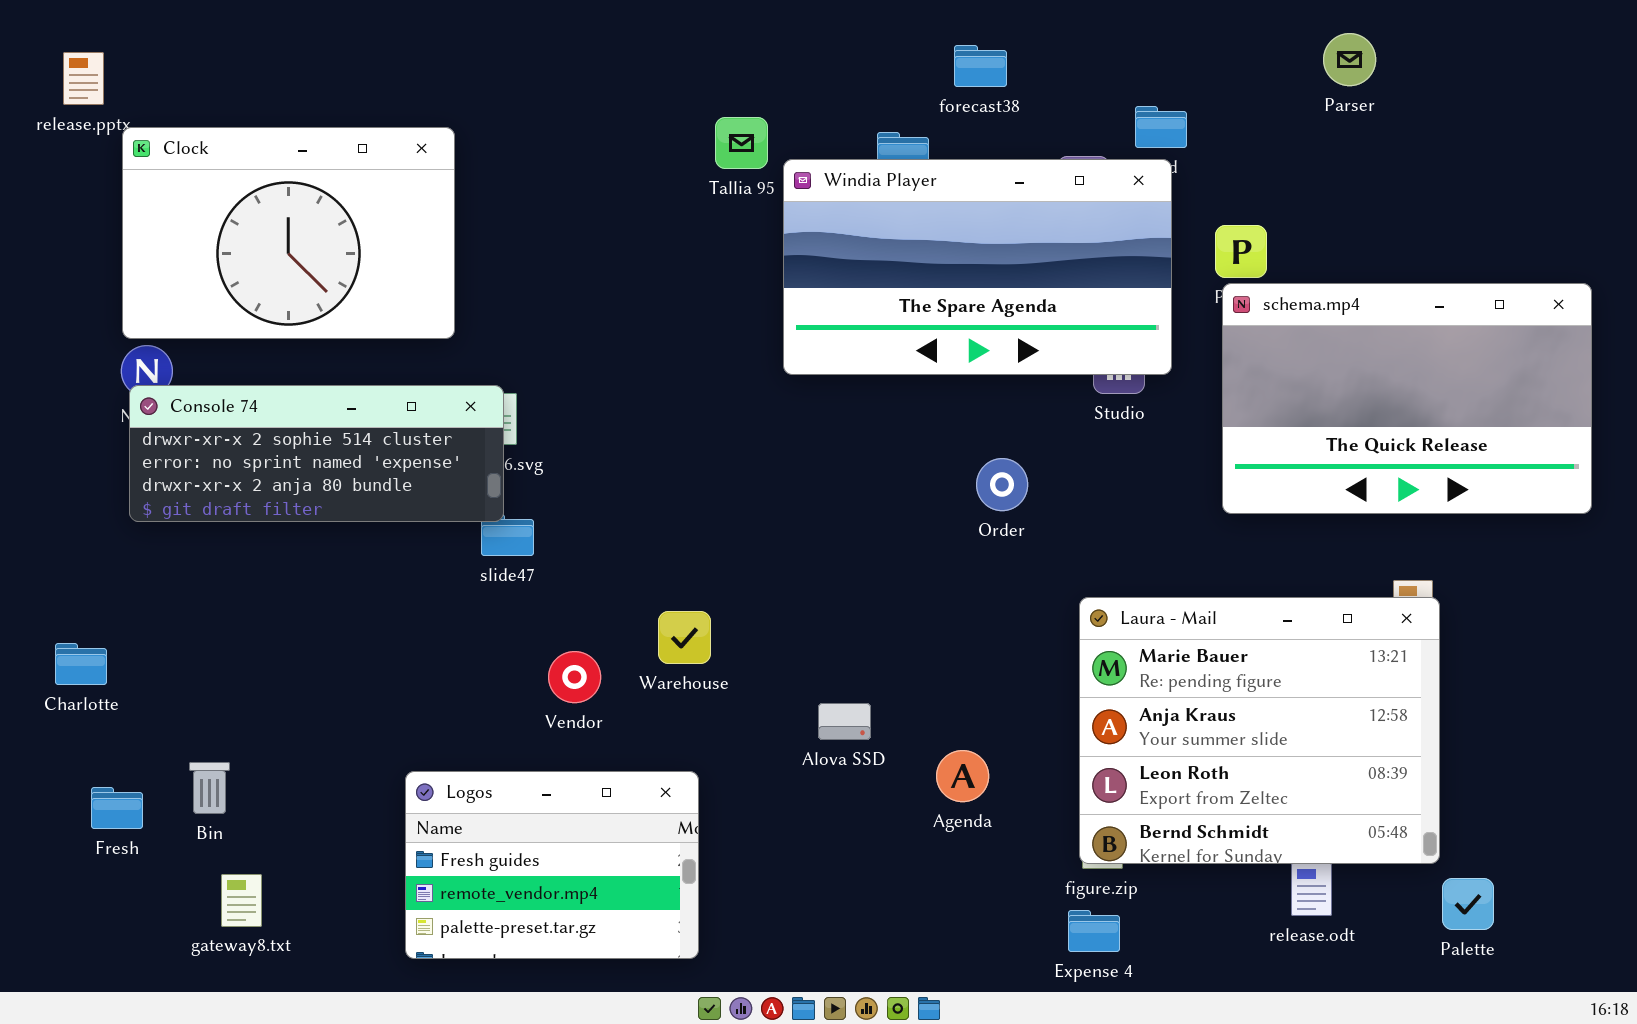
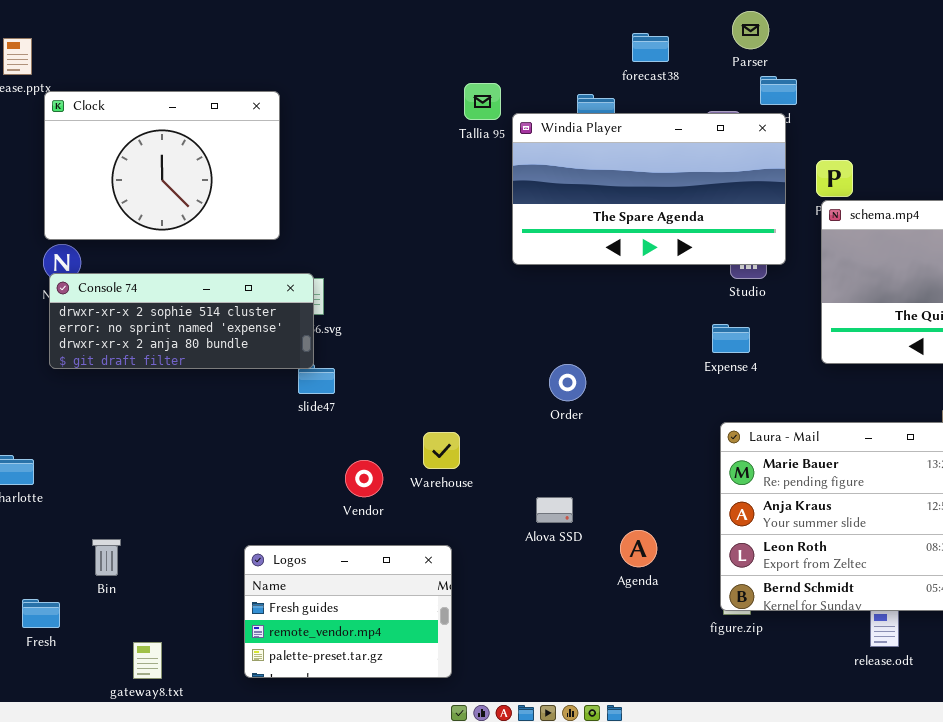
Parser: [1323,33,1376,86] -> [732,11,769,49], moved
Order: [976,458,1028,511] -> [549,364,586,401], moved
Fresh: [91,787,143,829] -> [22,599,60,628], moved
gateway8.txt: [221,874,262,927] -> [133,642,162,679], moved
Expense 4: [1068,910,1120,952] -> [712,324,750,353], moved

